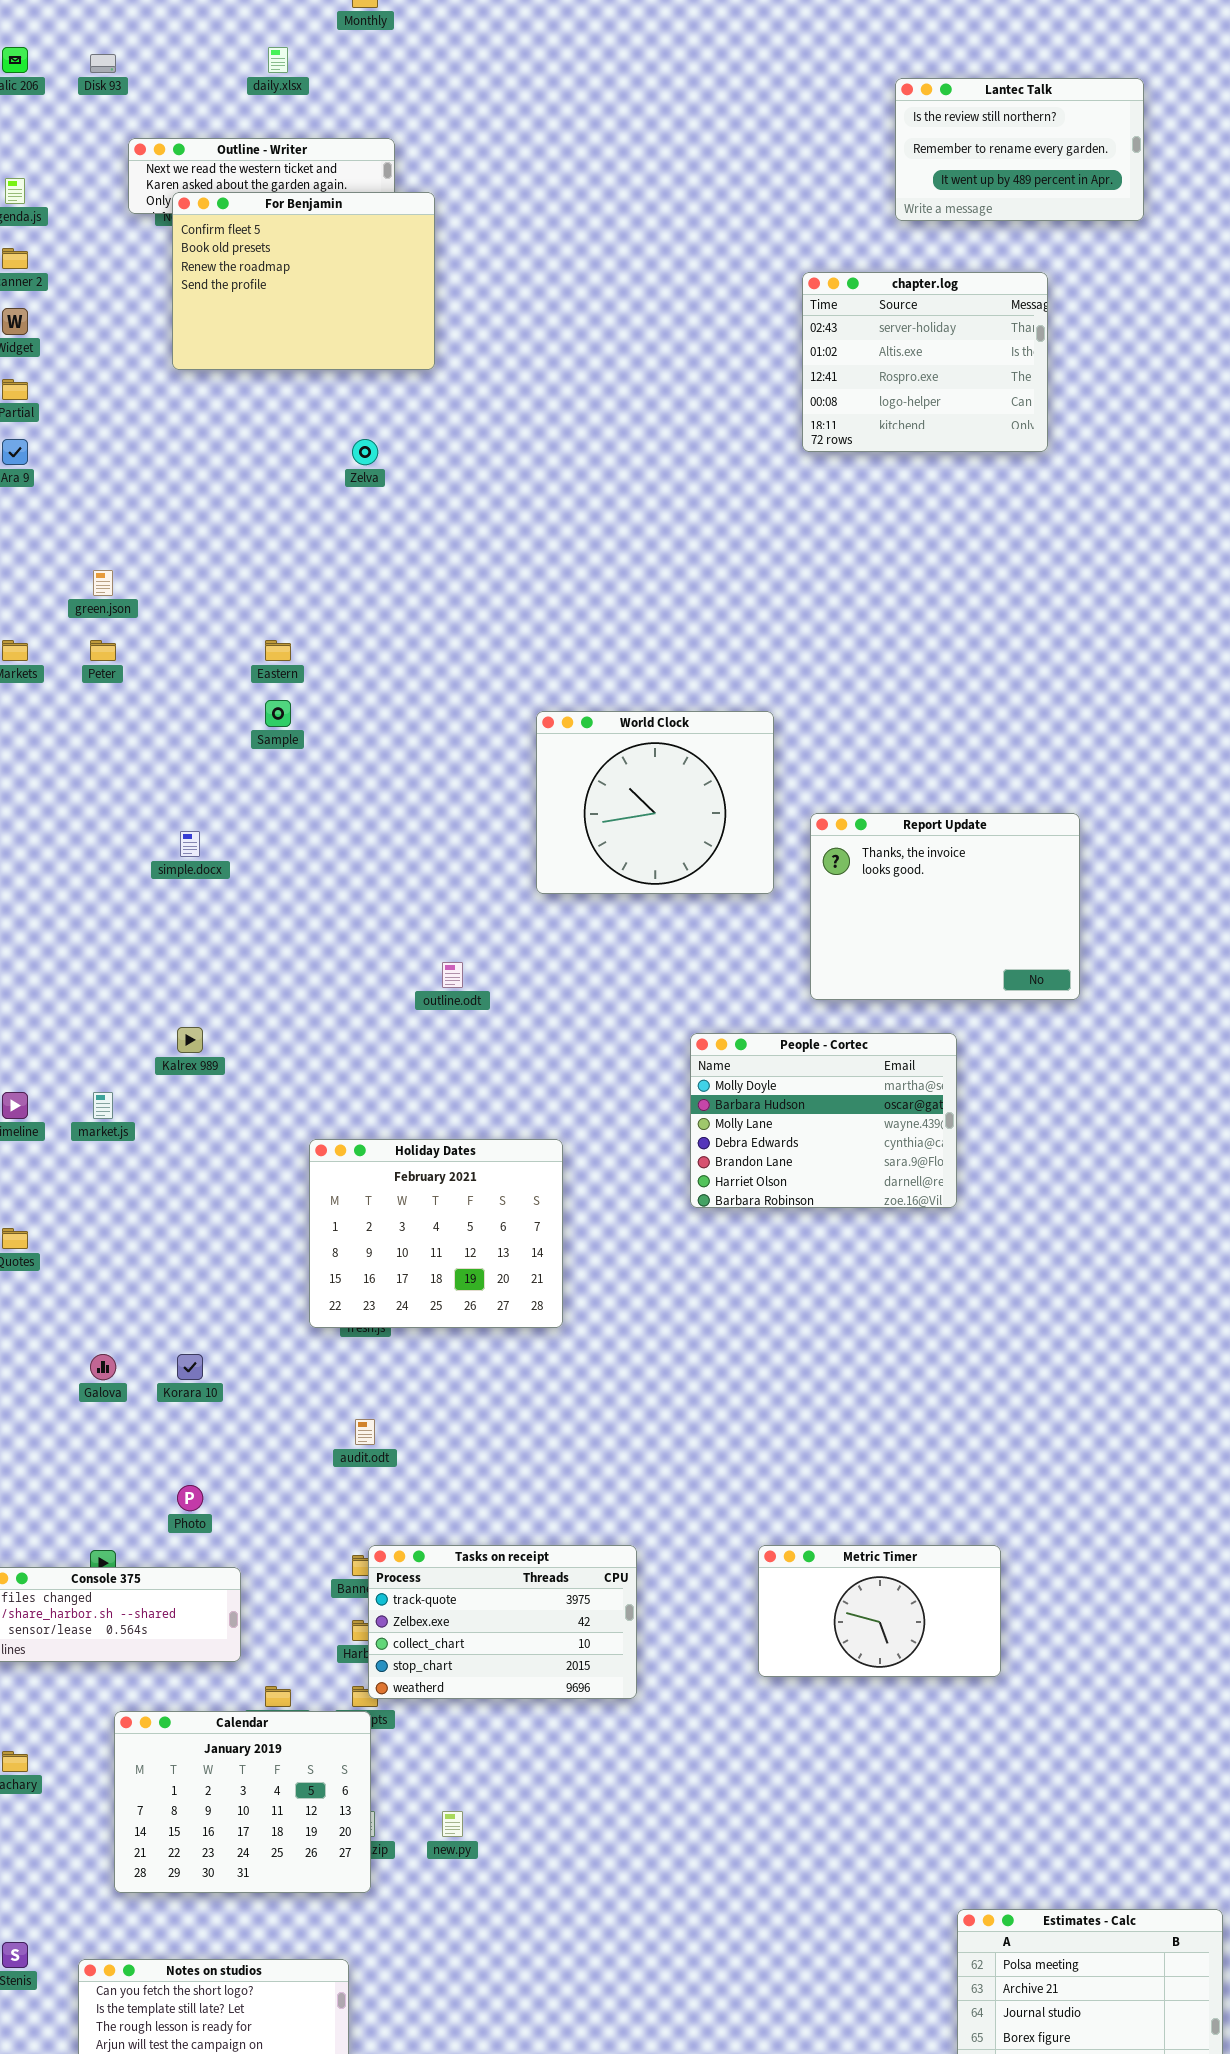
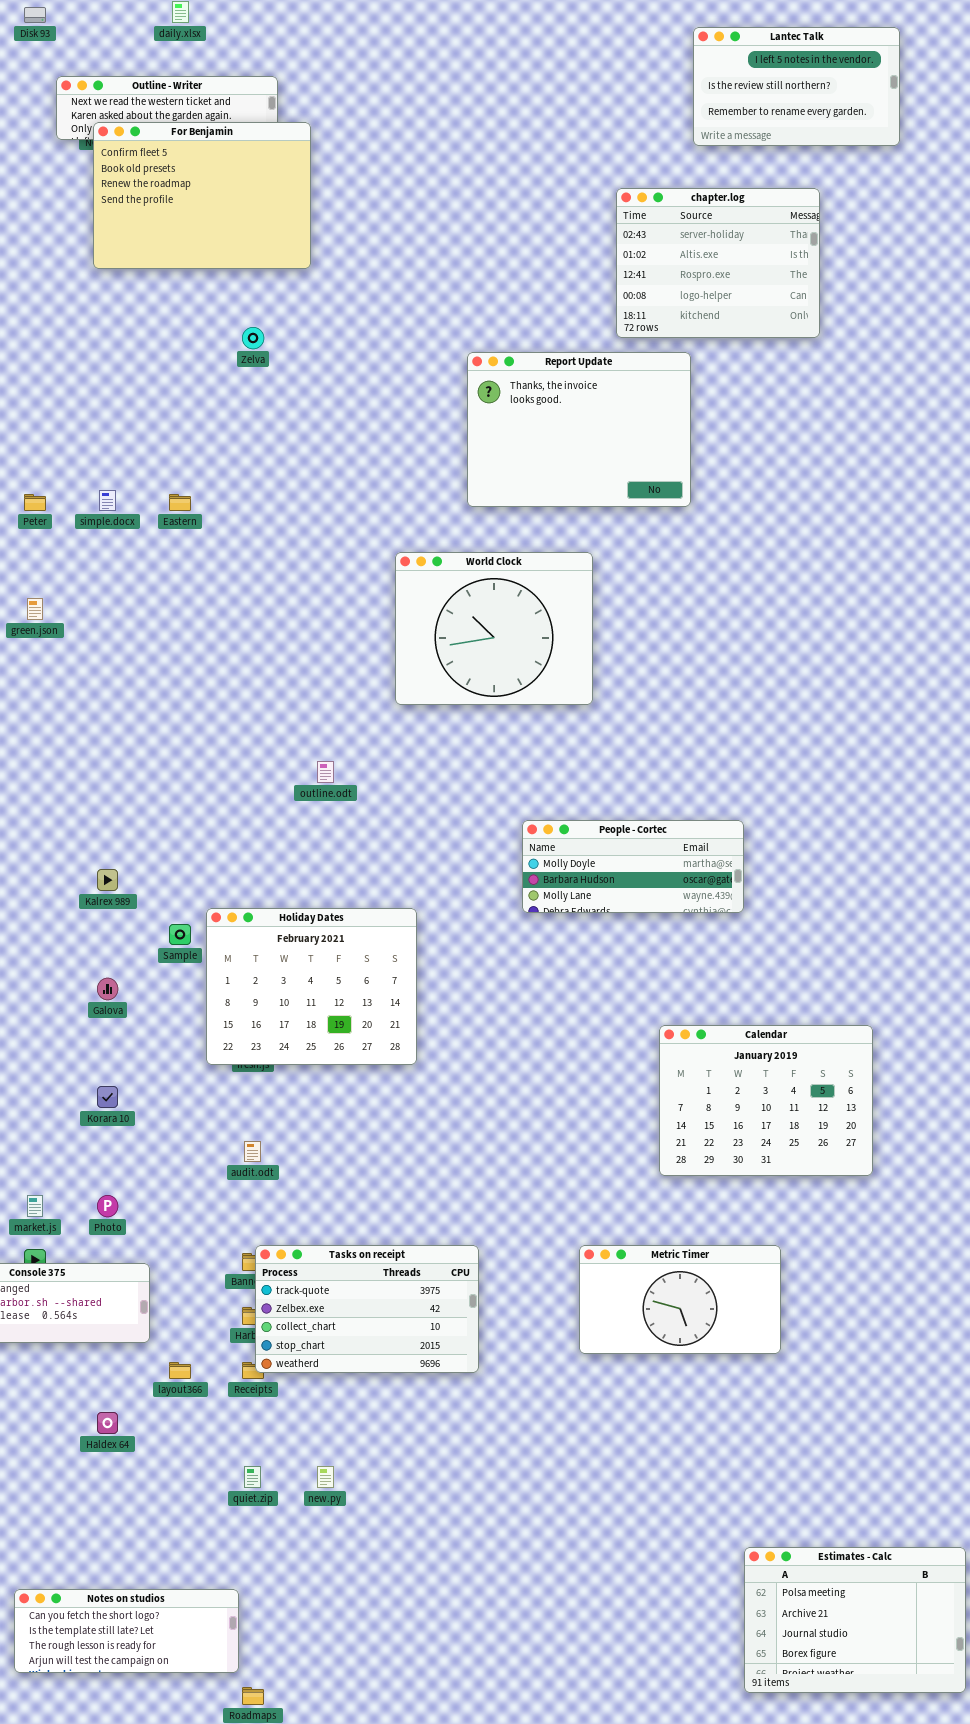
Lantec Talk: [895,78,1144,221] -> [693,27,900,146], scrolled up 1 row
green.json: [93,570,113,596] -> [27,598,43,620], moved
Sample: [265,700,291,727] -> [169,924,191,945], moved
Report Update: [810,813,1080,1000] -> [467,352,691,507], moved
simple.docx: [180,831,200,857] -> [99,490,116,511], moved
Kalrex 989: [177,1027,203,1053] -> [97,869,118,891], moved
People - Cortec: [690,1033,957,1208] -> [522,820,744,913], resized
market.js: [93,1092,113,1119] -> [27,1195,43,1217], moved
Galova: [90,1354,116,1380] -> [97,978,118,1000], moved
Calendar: [114,1711,371,1893] -> [659,1025,873,1176], moved

